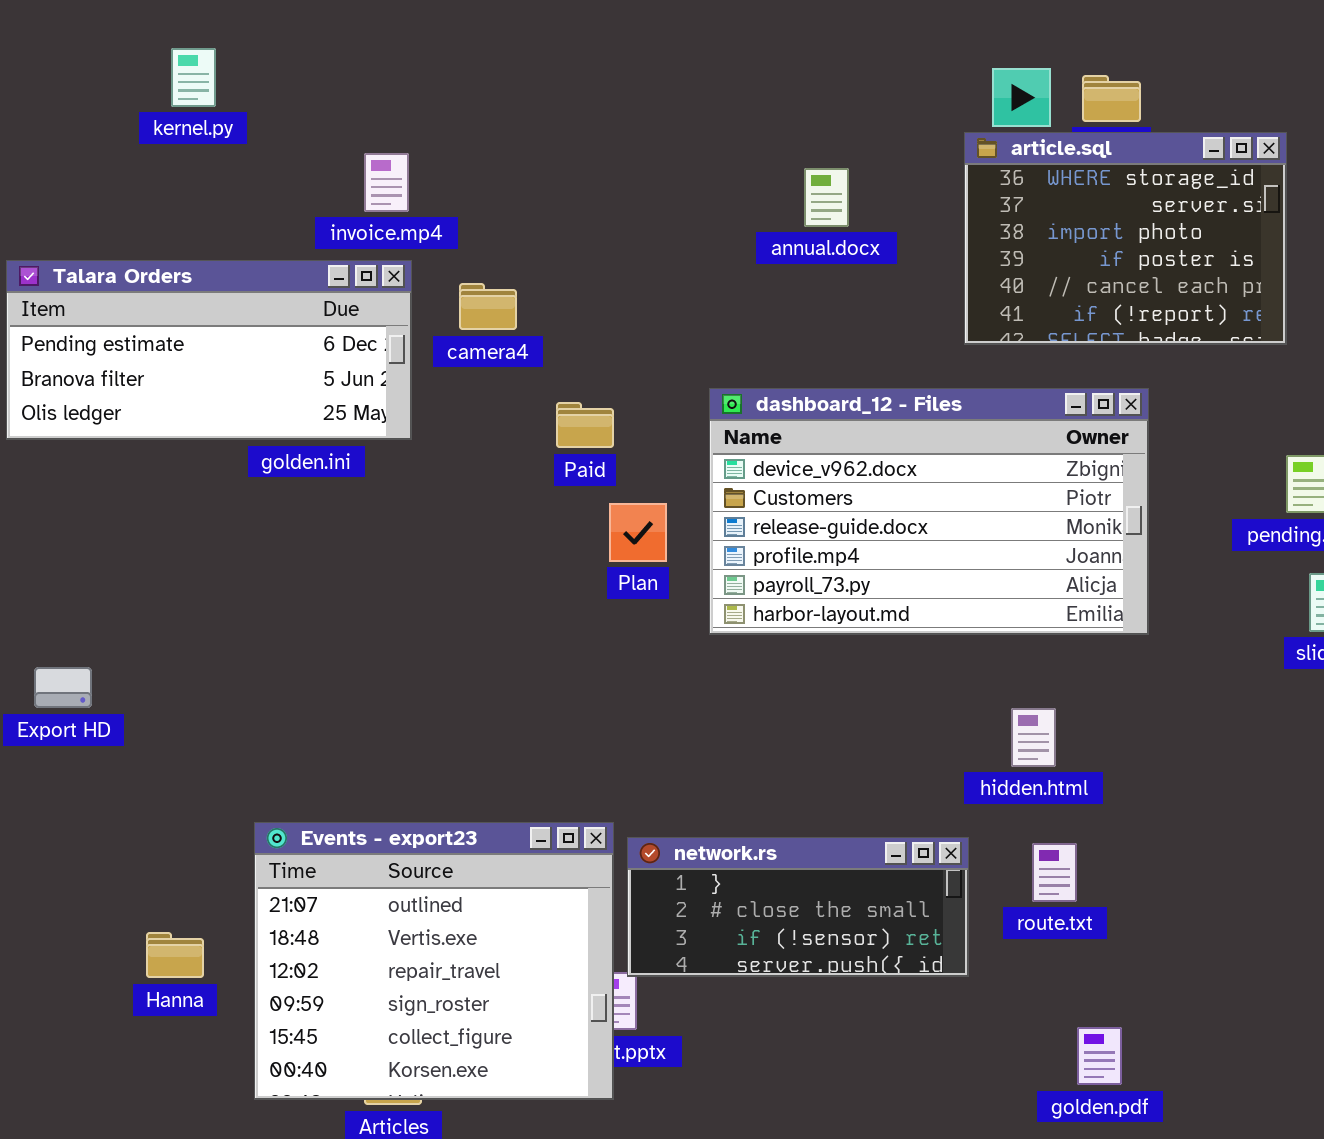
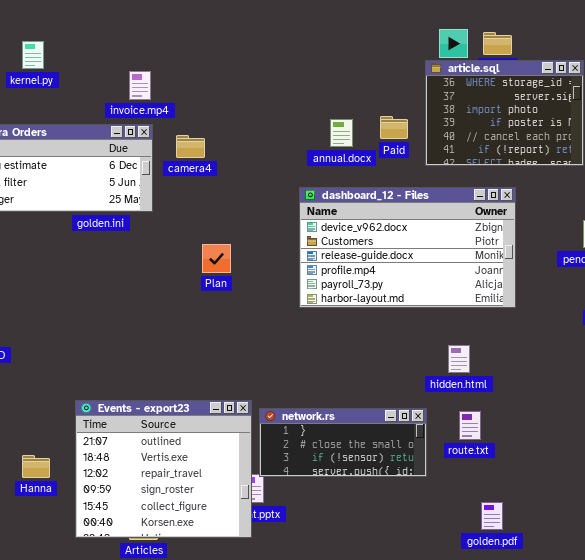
kernel.py: [171,48,216,107] -> [22,41,44,69], moved
annual.docx: [804,168,849,227] -> [330,119,353,147], moved
Paid: [556,402,614,448] -> [380,116,408,139], moved
Plan: [609,503,667,562] -> [202,244,231,273], moved

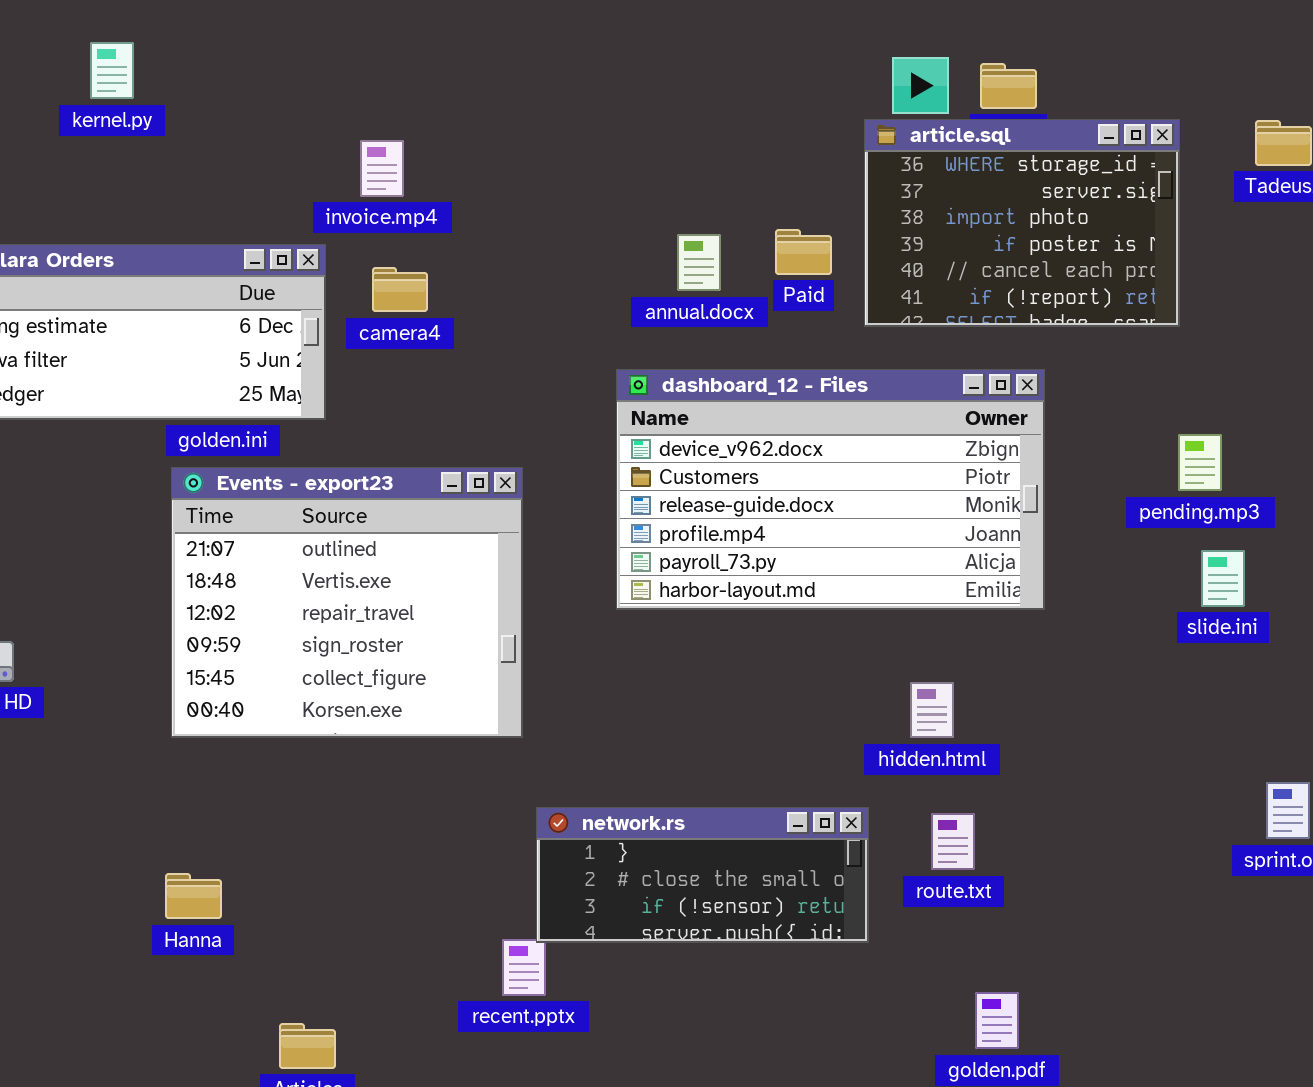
kernel.py: [22,41,44,69] -> [90,42,134,99], moved
invoice.mp4: [129,71,151,100] -> [360,140,404,197], moved
Events - export23: [75,400,252,538] -> [171,467,523,738], moved
Hanna: [22,455,50,478] -> [165,873,222,919], moved

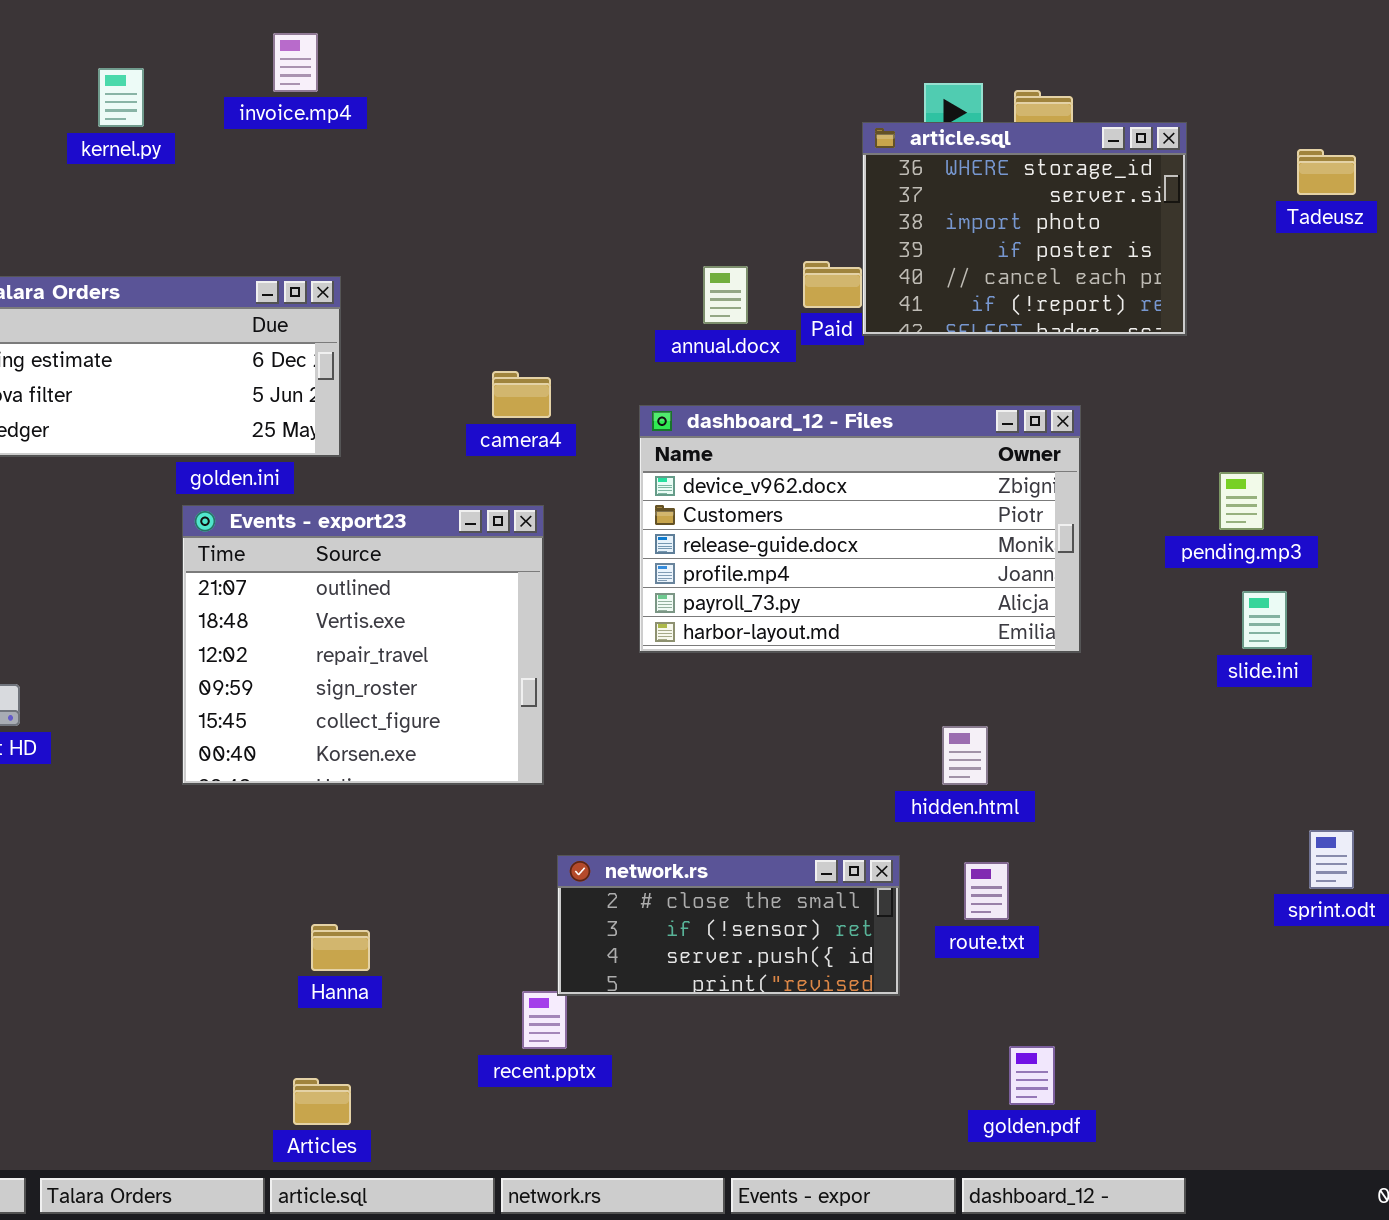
article.sql: [864,119,1180,327] -> [862,122,1187,336], moved
invoice.mp4: [360,140,404,197] -> [273,33,318,92], moved
camera4: [372,267,428,312] -> [492,371,551,418], moved
network.rs: [536,807,869,943] -> [557,855,900,996], scrolled down 1 row
Hanna: [165,873,222,919] -> [311,924,370,971], moved

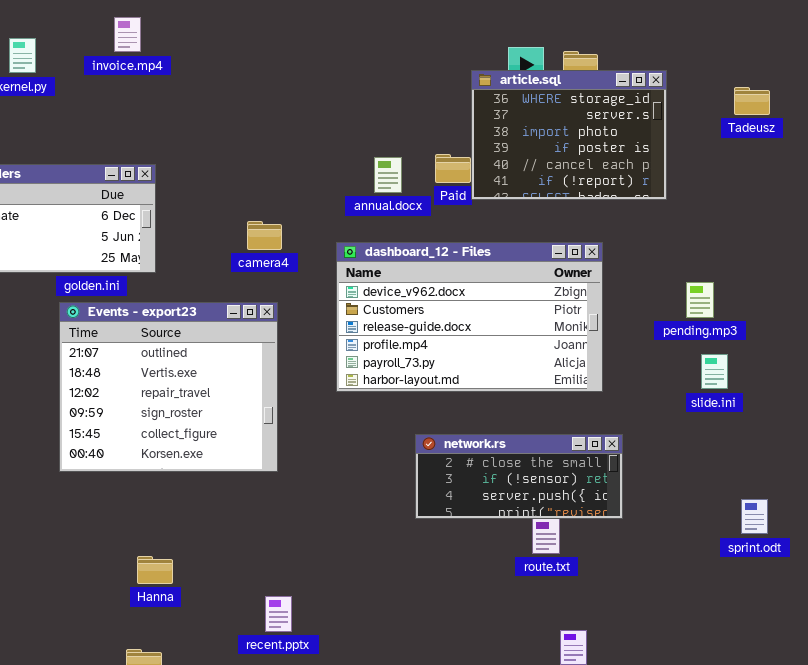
network.rs: [557,855,900,996] -> [415,434,623,519], moved

